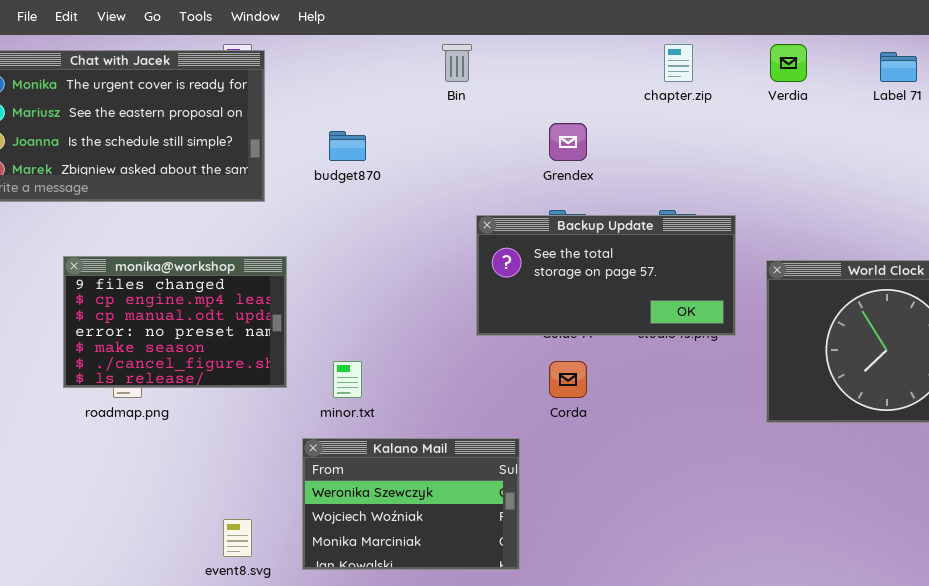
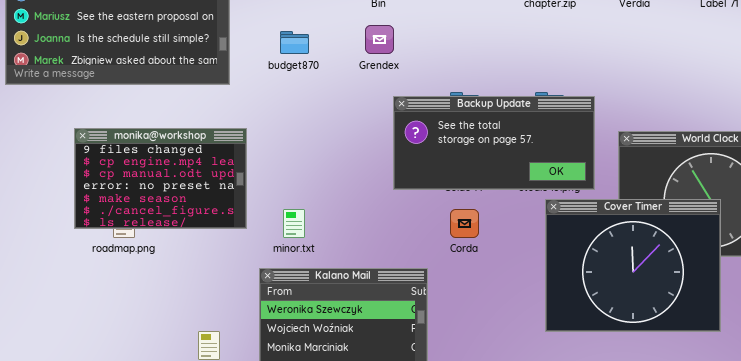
Grendex: [549,123,587,161] -> [365,25,394,54], moved
Cover Timer: none -> [545,199,721,332], opened

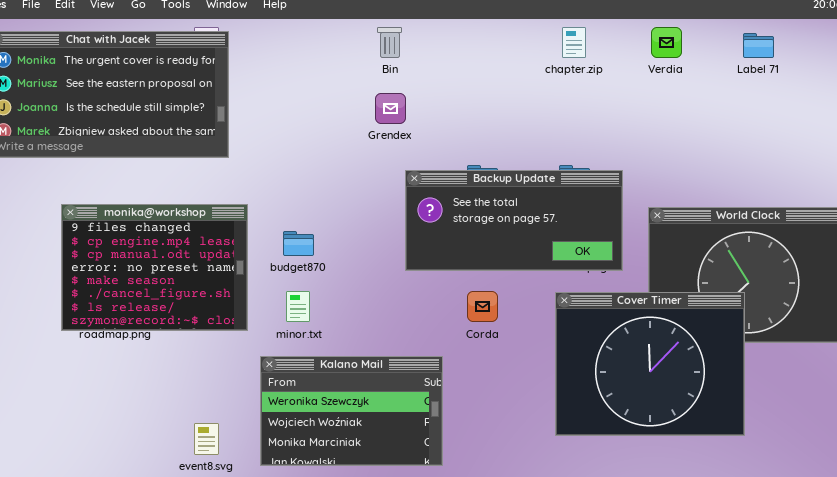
budget870: [280,31,309,54] -> [283,231,314,256], moved
monika@workshop: [74,128,247,229] -> [61,204,248,331], resized
Cover Timer: [545,199,721,332] -> [555,292,745,436], moved

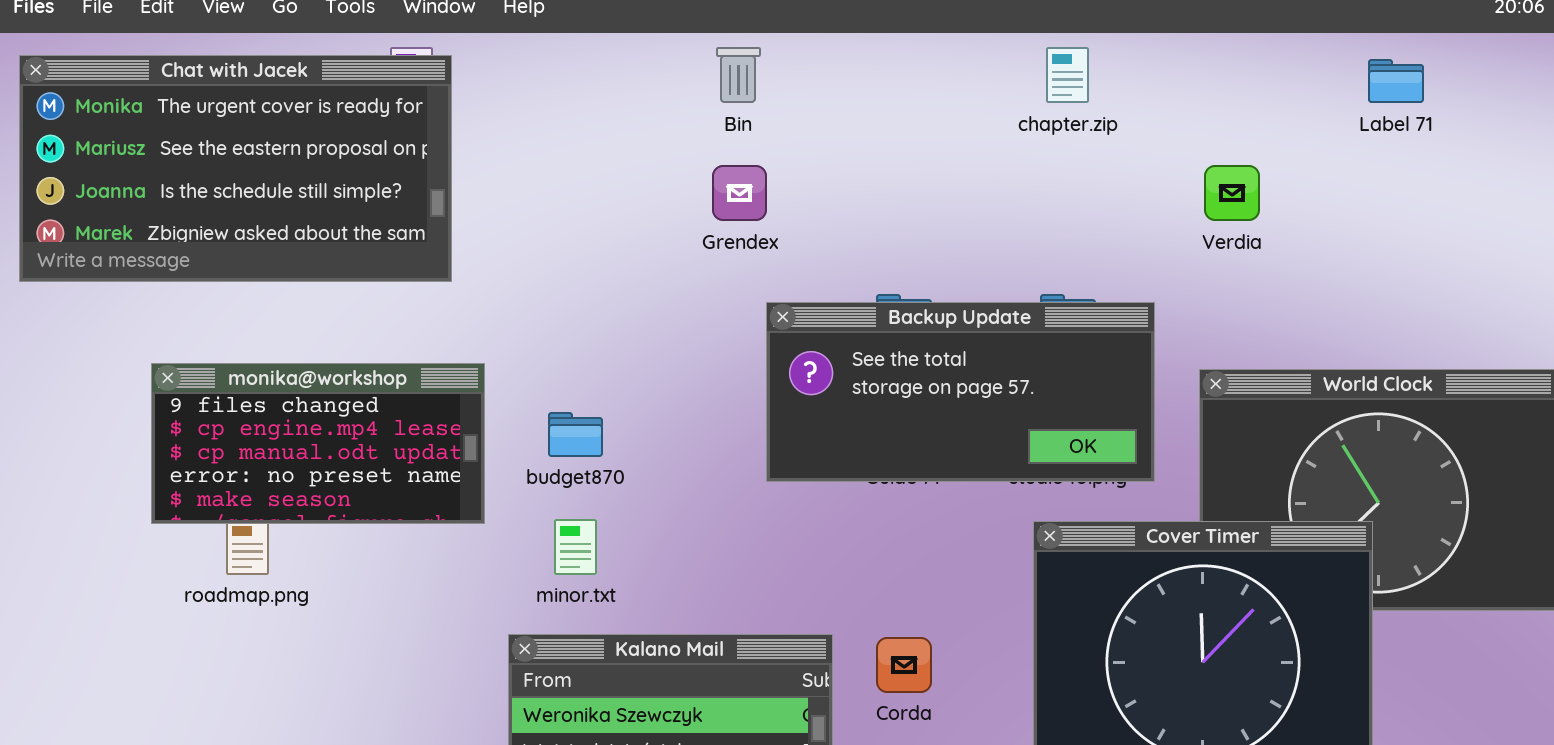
Verdia: [651,27,682,58] -> [1204,165,1260,221], moved
monika@workshop: [61,204,248,331] -> [151,363,485,524], resized
Corda: [467,291,498,322] -> [876,637,932,693], moved

